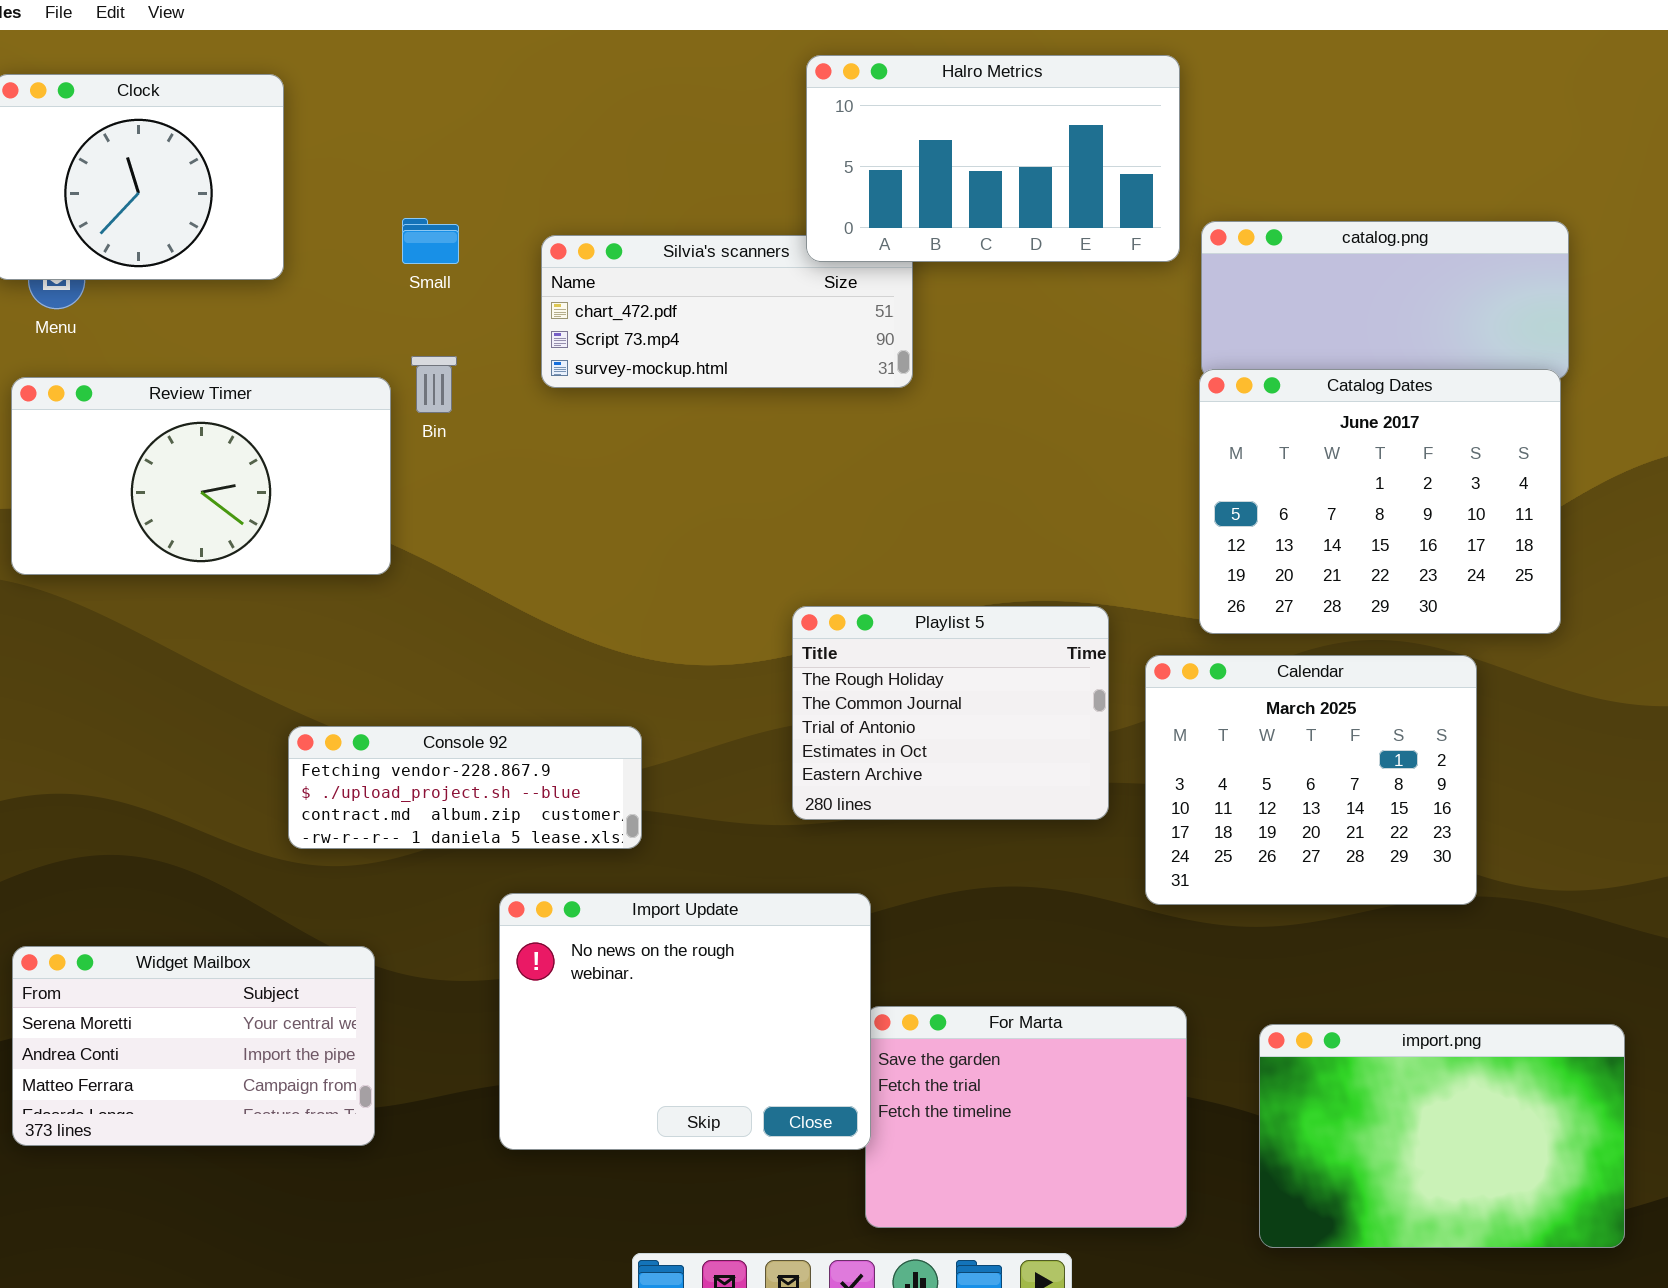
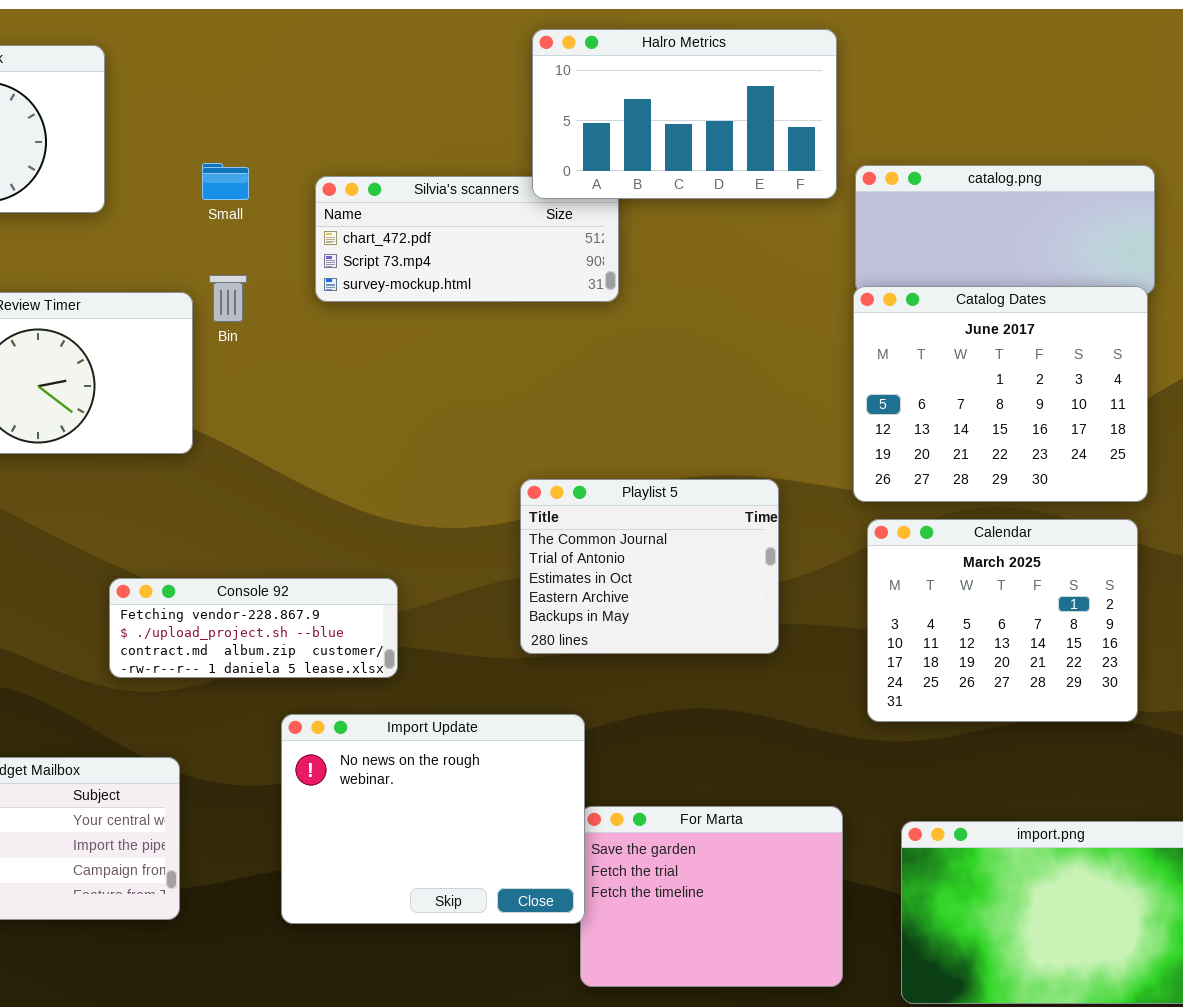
Playlist 5: [792,606,1109,820] -> [520,479,779,654], scrolled down 1 row
Calendar: [1145,655,1477,905] -> [867,519,1138,722], moved

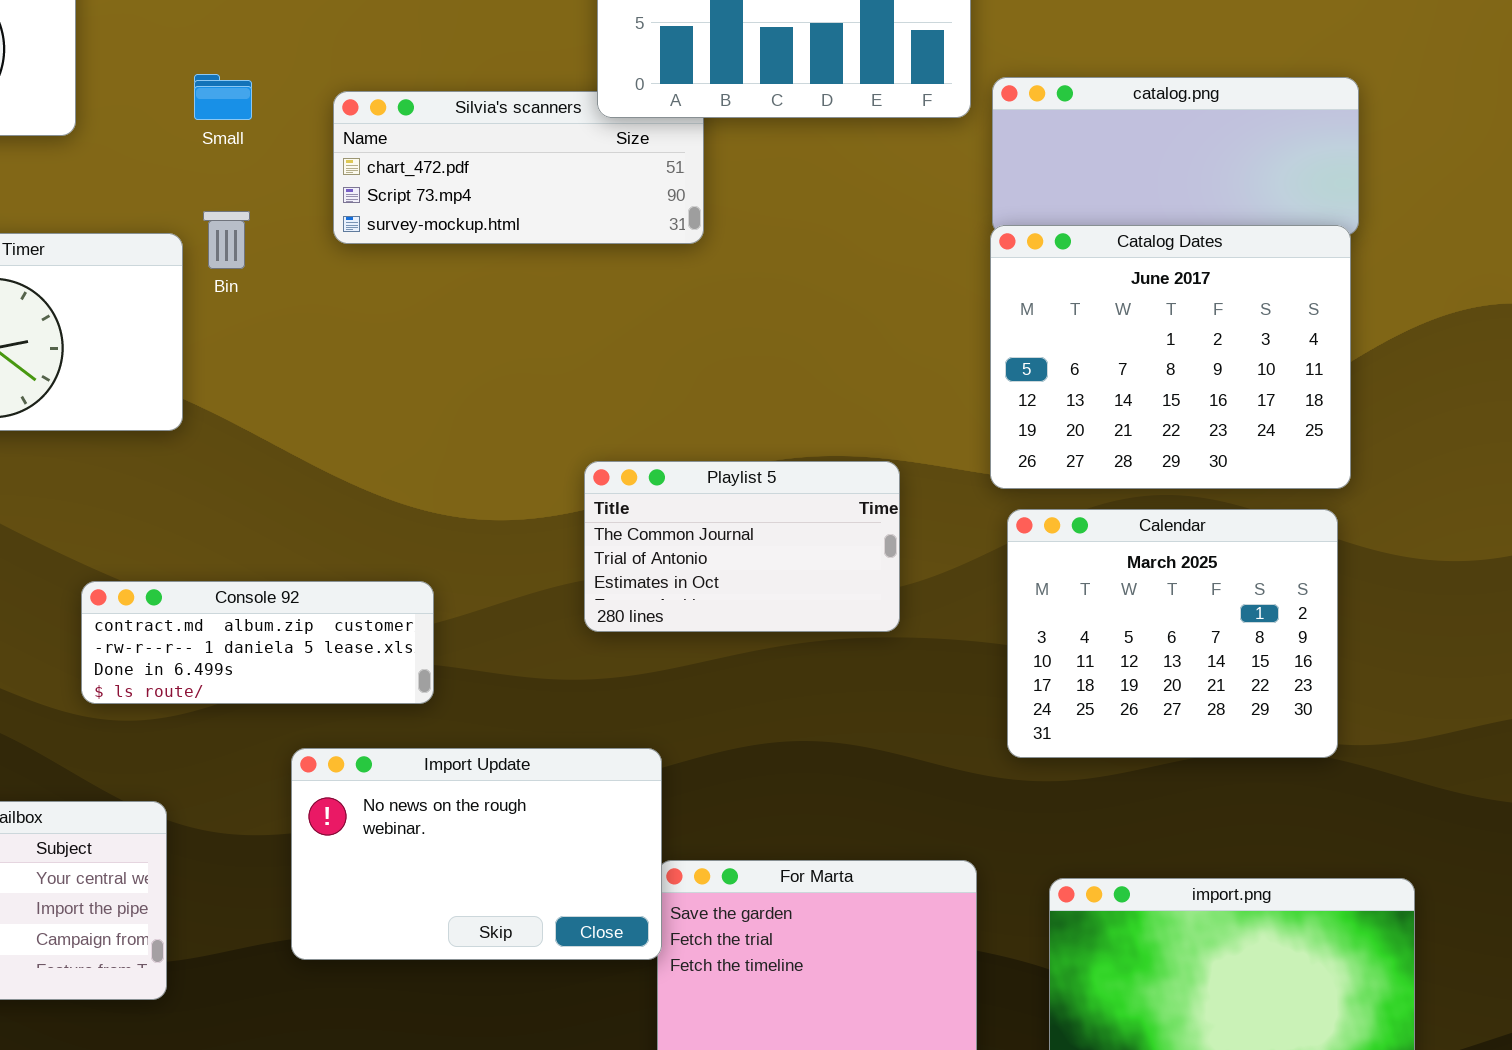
Playlist 5: [520,479,779,654] -> [584,461,900,632], resized
Console 92: [109,578,398,678] -> [81,581,434,704], scrolled down 2 rows
Import Update: [281,714,585,924] -> [291,748,662,960], resized

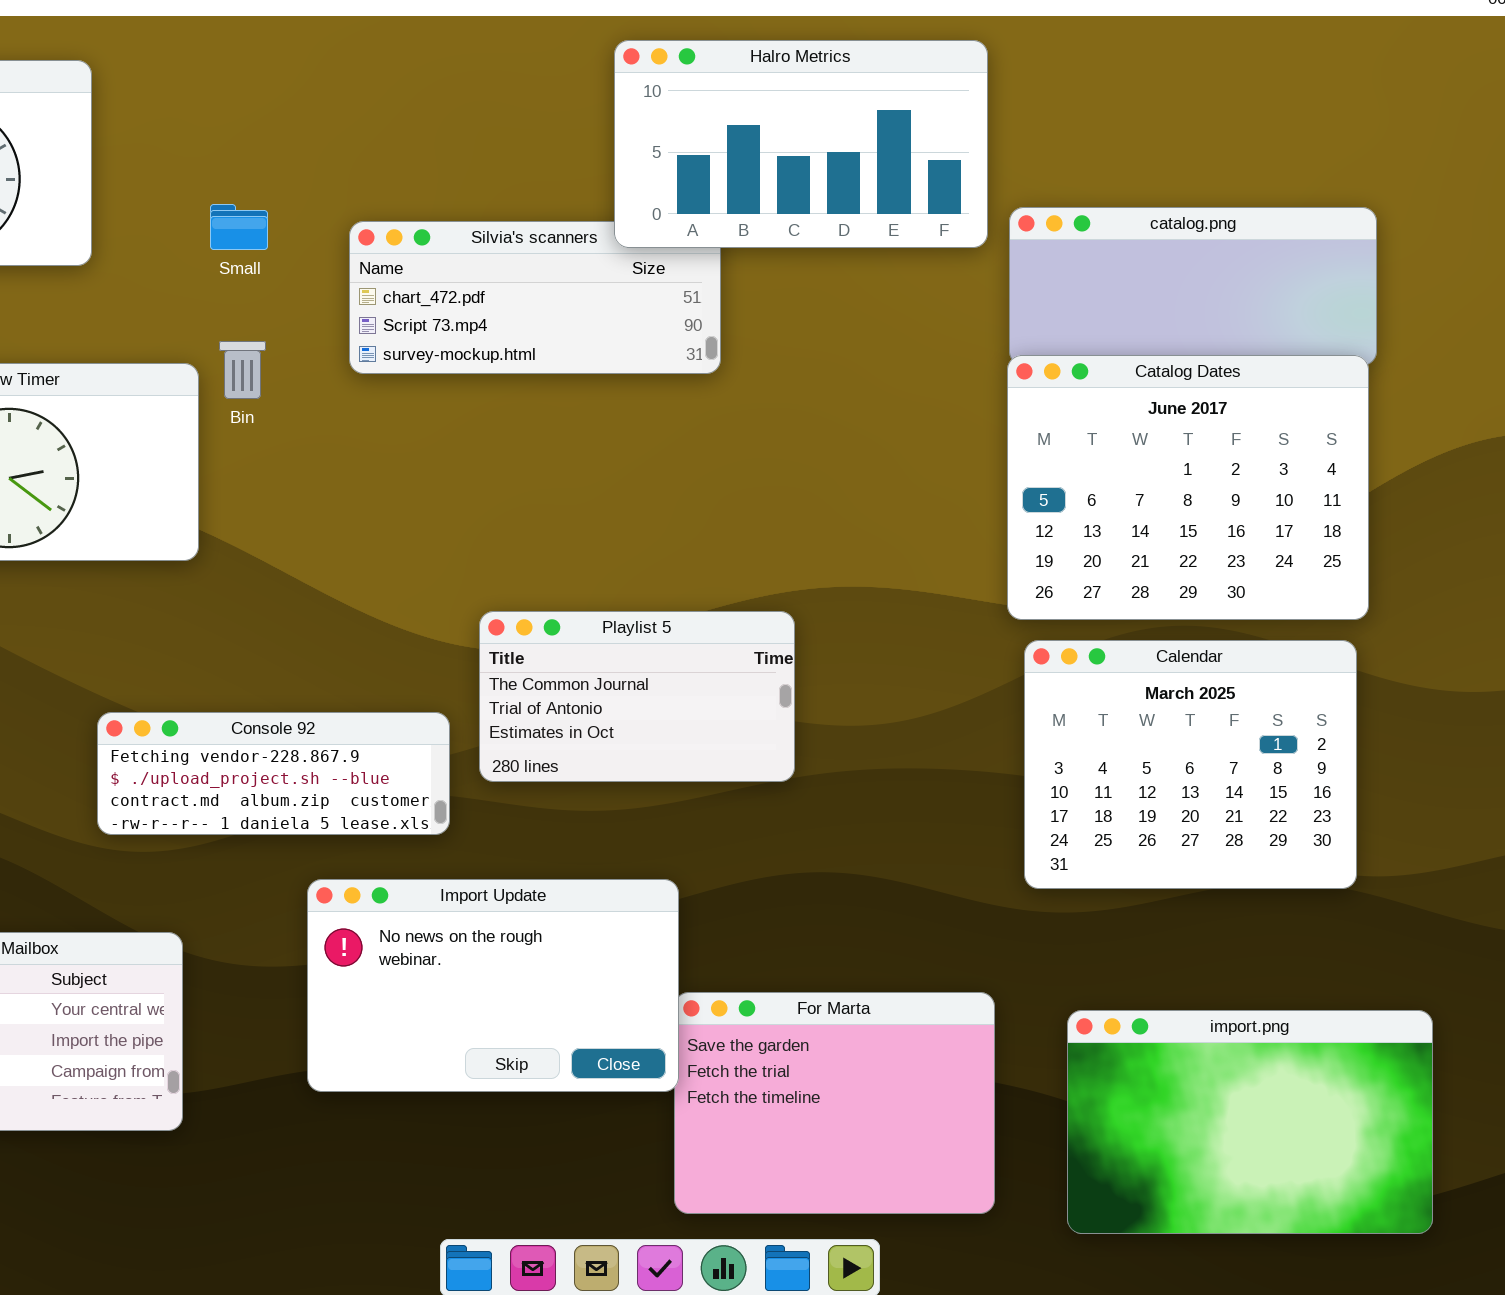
Playlist 5: [584,461,900,632] -> [479,611,795,782], moved
Console 92: [81,581,434,704] -> [97,712,450,835], scrolled up 2 rows

